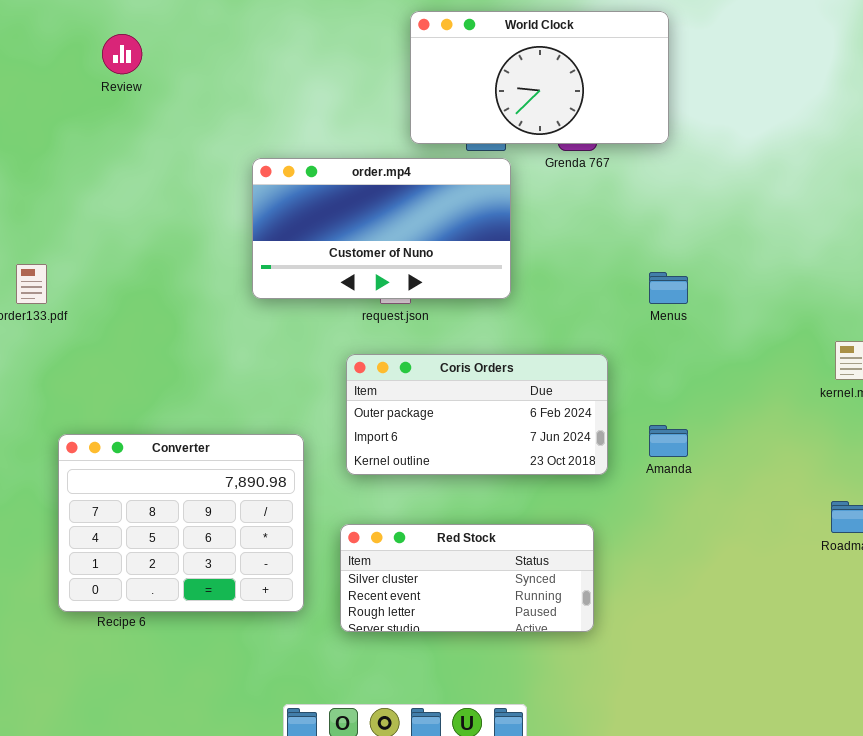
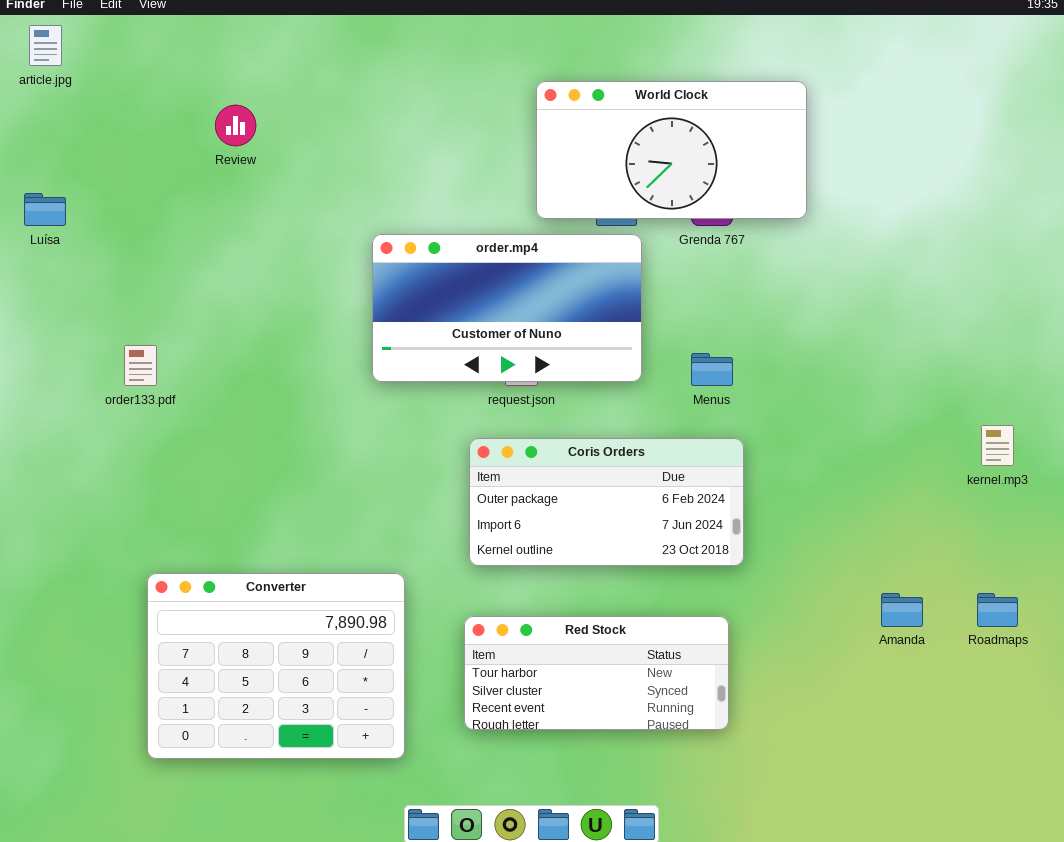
Menus: [649,272,688,304] -> [691,353,733,386], moved
Amanda: [649,425,688,457] -> [881,593,923,627], moved
Converter: [58,434,304,612] -> [147,573,405,759], moved
Red Stock: [340,524,594,632] -> [464,616,729,730], scrolled up 1 row

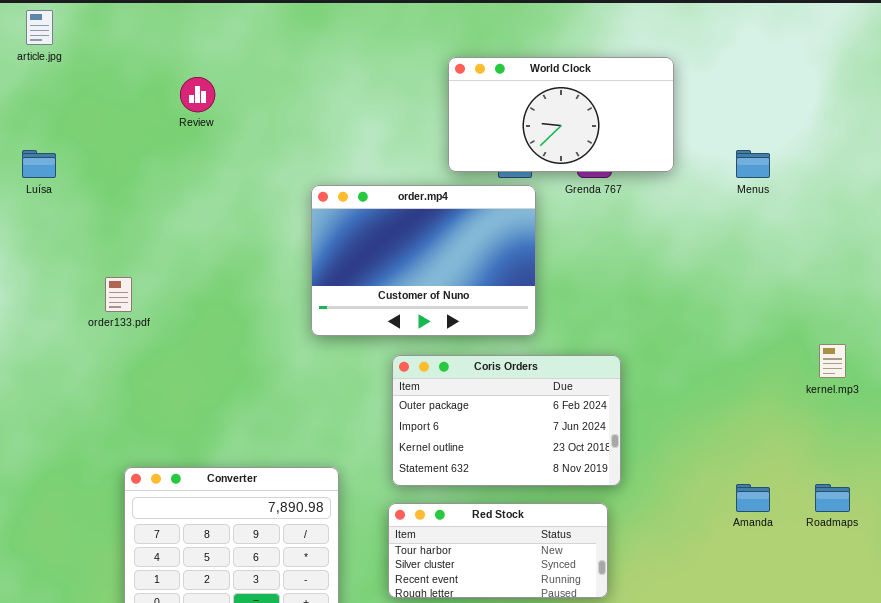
order.mp4: [372,234,642,382] -> [311,185,536,336], resized
Menus: [691,353,733,386] -> [736,150,770,178], moved
Coris Orders: [469,438,744,566] -> [392,355,621,486], resized

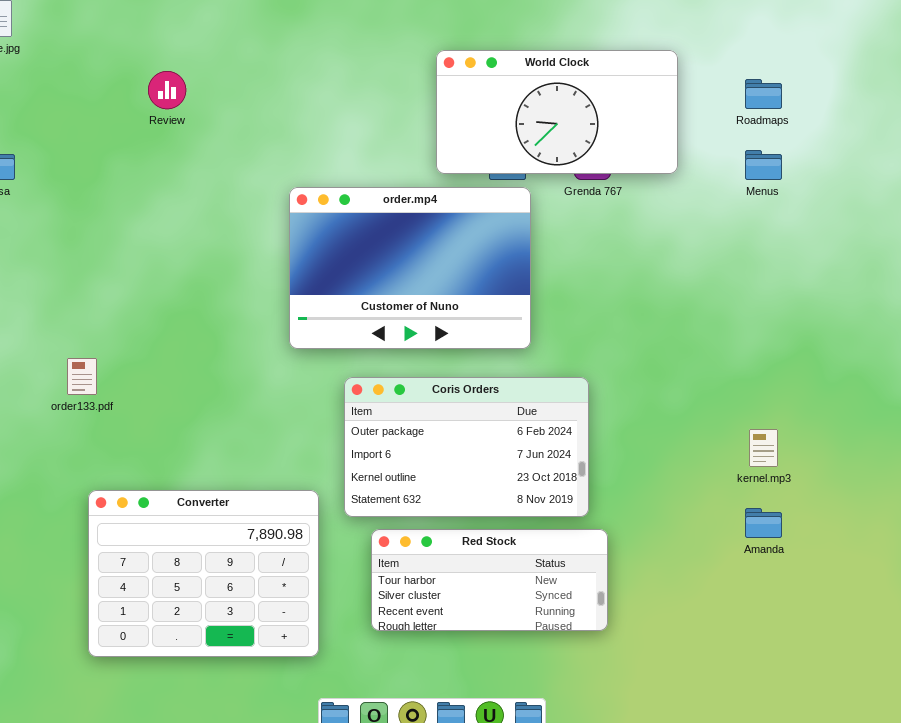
order133.pdf: [105,277,132,312] -> [67,358,97,395], moved
kernel.mp3: [819,344,846,378] -> [749,429,778,467], moved
Coris Orders: [392,355,621,486] -> [344,377,589,517], moved
Roadmaps: [815,484,850,512] -> [745,79,782,109], moved

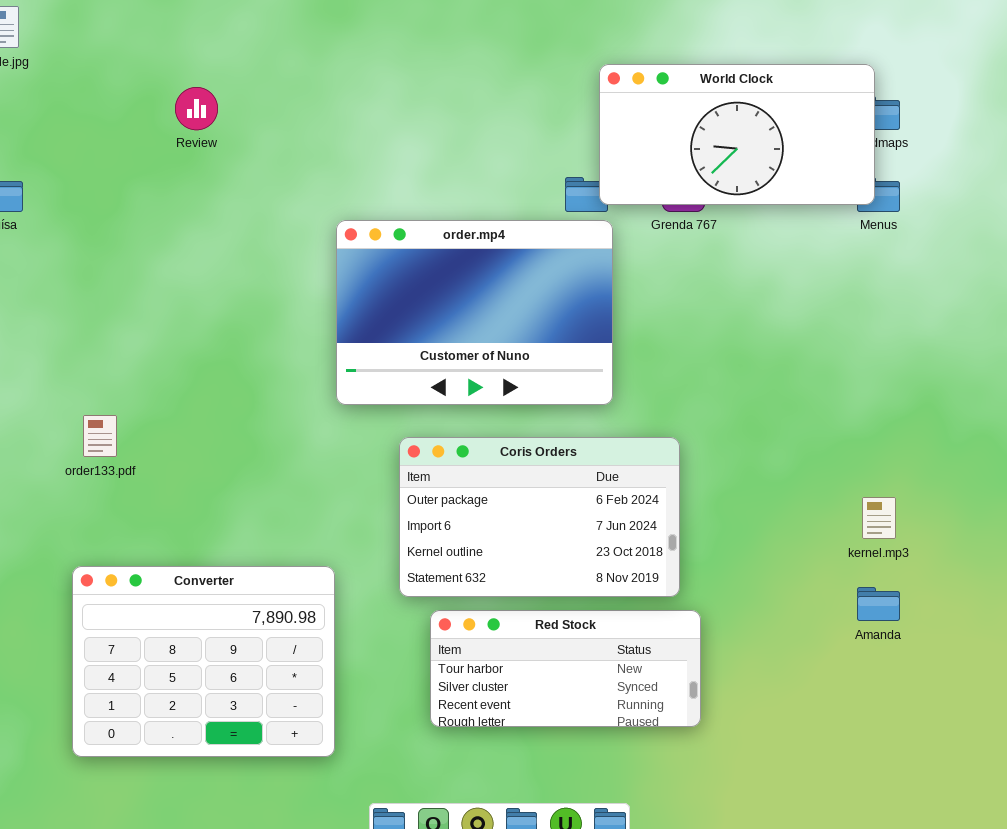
World Clock: [436,50,678,174] -> [599,64,875,205], moved
Converter: [88,490,319,657] -> [72,566,335,757], moved

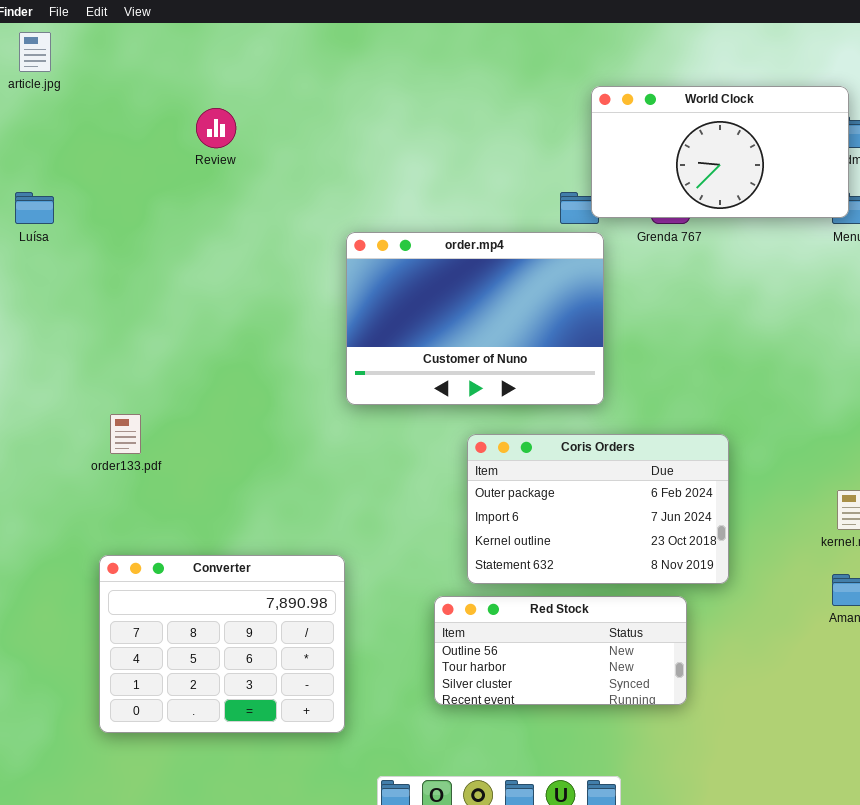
Coris Orders: [399,437,680,597] -> [467,434,729,584], moved
Red Stock: [430,610,701,727] -> [434,596,687,705], scrolled up 1 row

